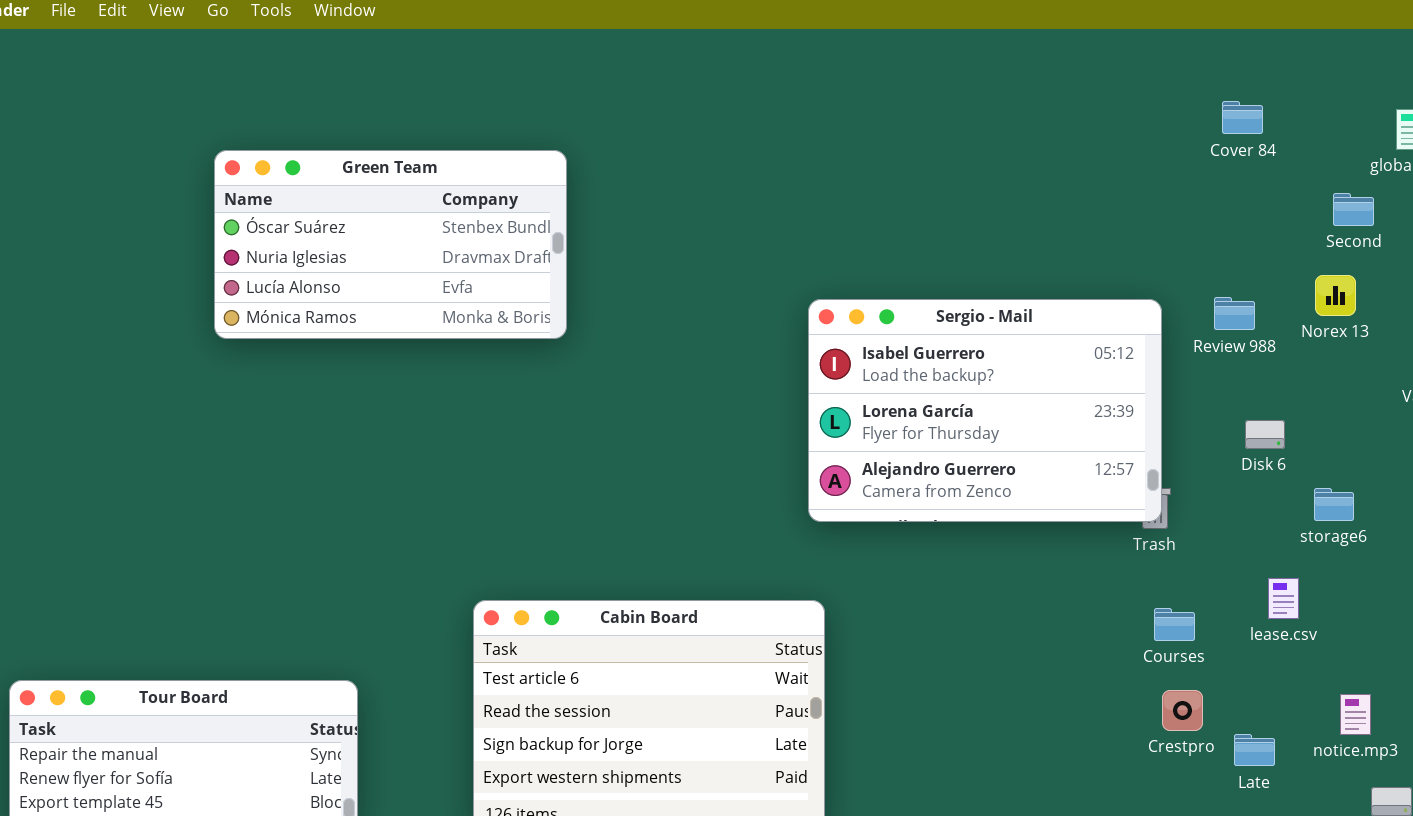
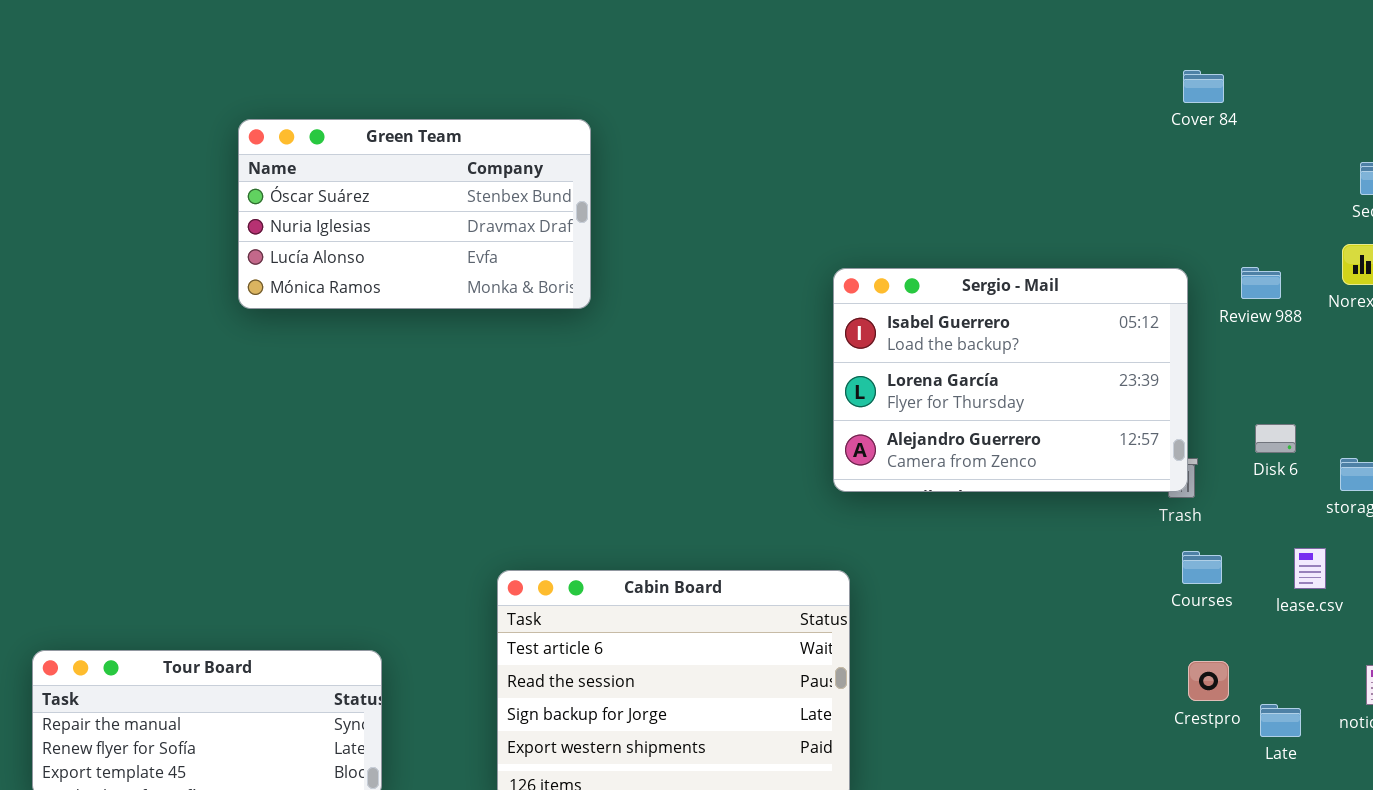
Cover 84: [1222,101,1263,134] -> [1183,70,1224,103], moved
Disk 6: [1245,420,1285,449] -> [1255,424,1296,453], moved
Courses: [1154,608,1195,641] -> [1182,551,1222,584], moved

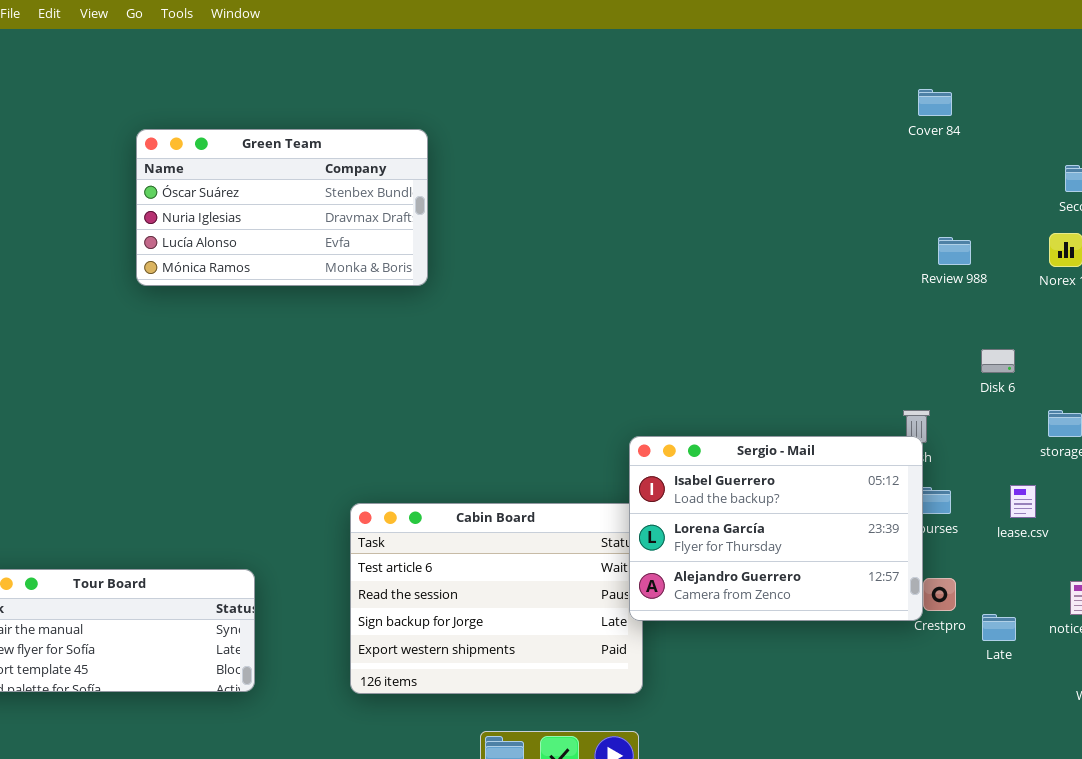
Review 988: [1241,267,1281,299] -> [938,237,971,265], moved
Sergio - Mail: [833,268,1188,492] -> [629,436,923,621], moved
Disk 6: [1255,424,1296,453] -> [981,349,1015,373], moved

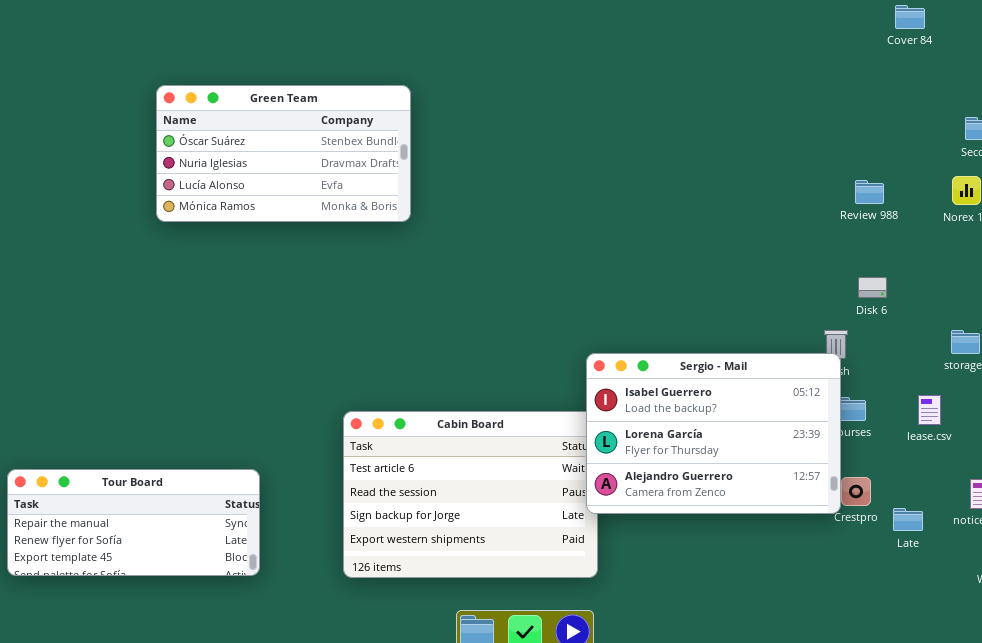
Cover 84: [918,89,952,116] -> [895,5,925,29], moved
Disk 6: [981,349,1015,373] -> [858,277,887,298], moved

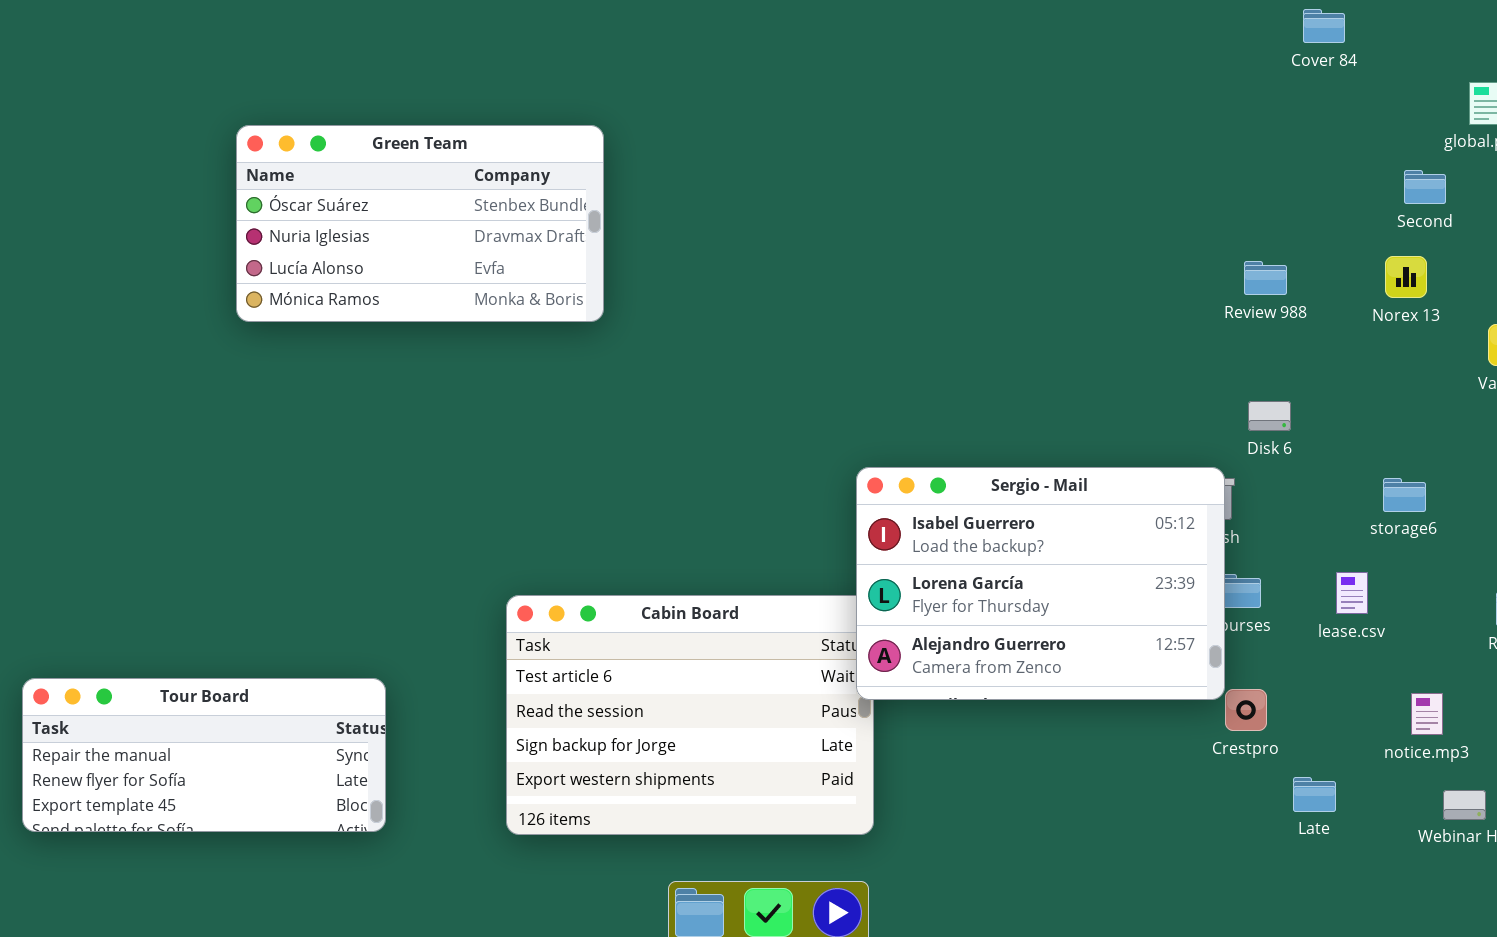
Sergio - Mail: [586,353,841,514] -> [856,467,1225,700], moved
Late: [893,508,923,531] -> [1293,777,1336,812], moved

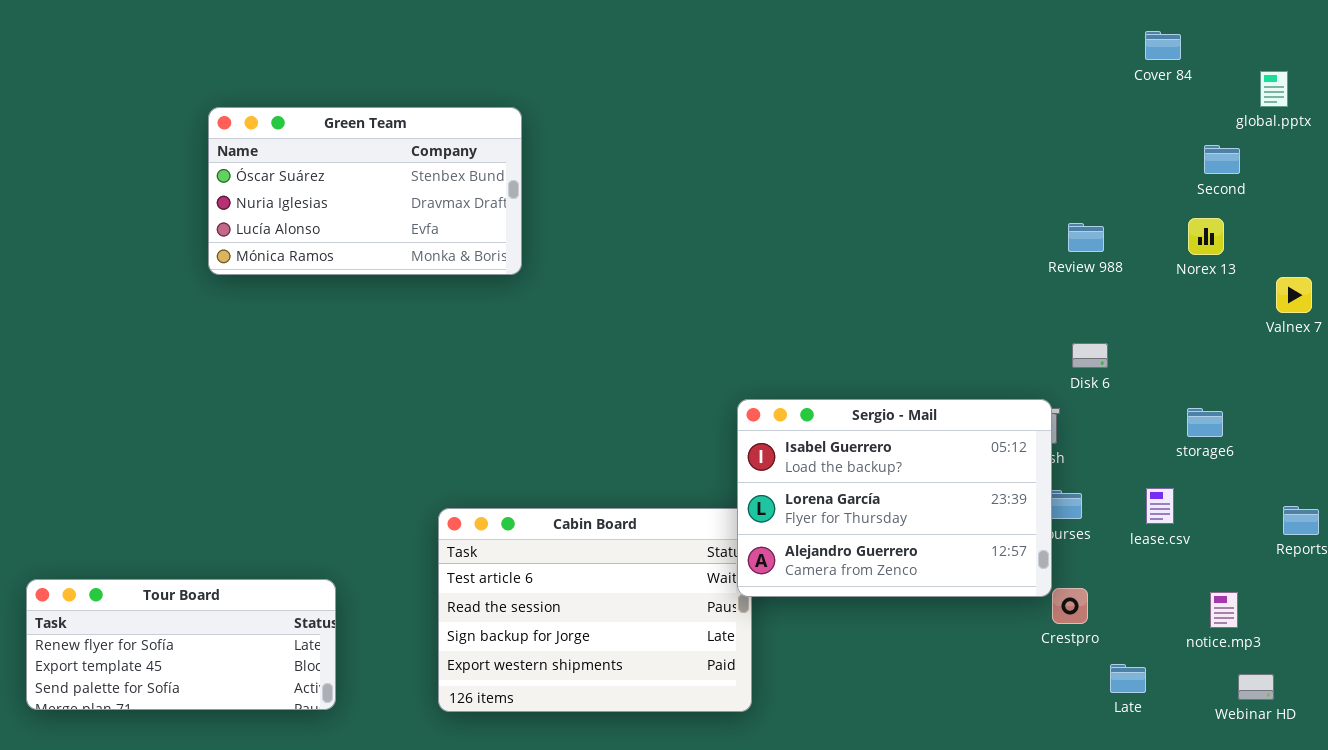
Cover 84: [1303,9,1345,43] -> [1145,31,1181,60], moved
Tour Board: [22,678,386,832] -> [26,579,336,710], scrolled down 1 row

